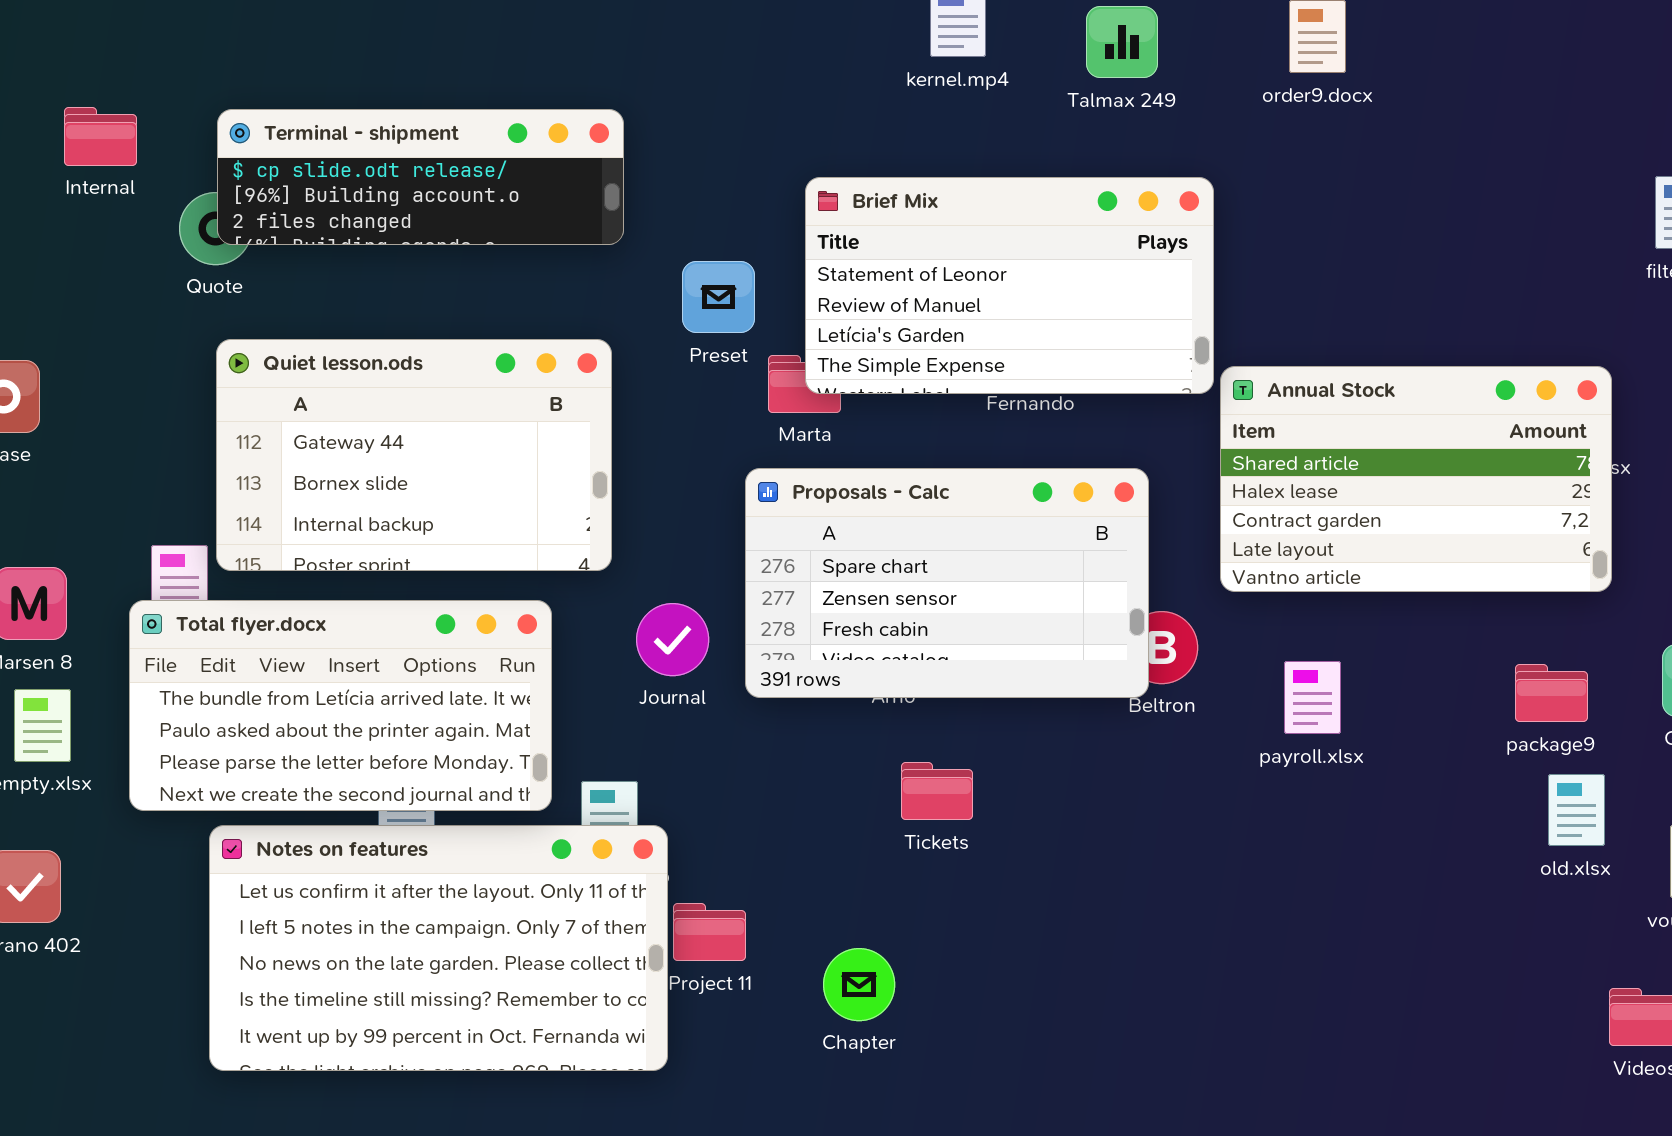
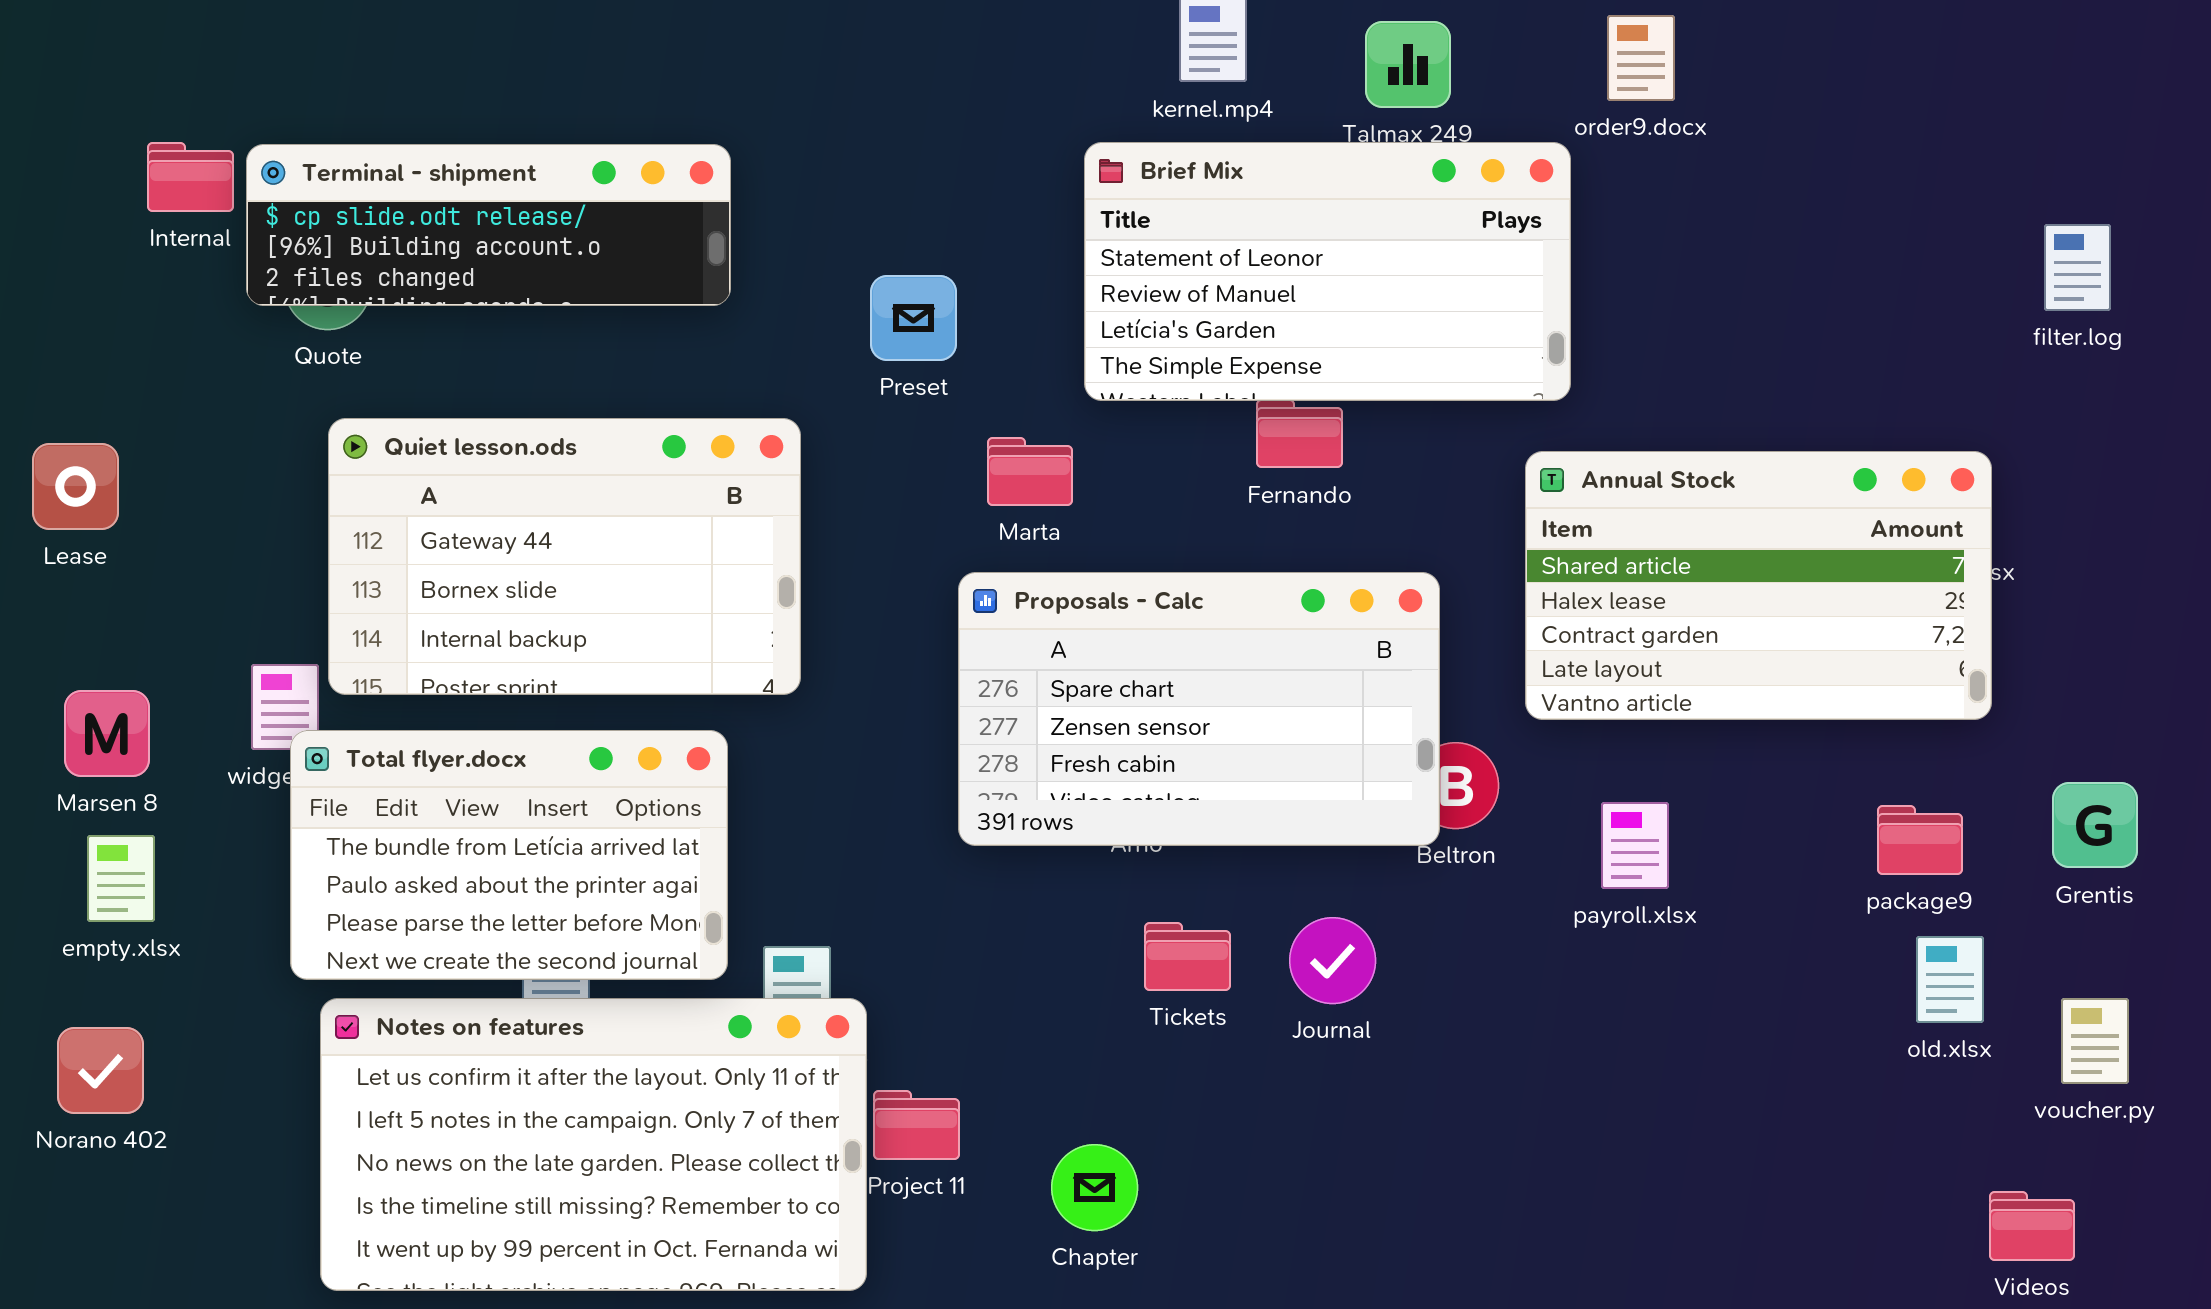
Terminal - shipment: [217,109,624,245] -> [246,144,731,306], moved
Brief Mix: [805,177,1214,394] -> [1084,142,1571,401], moved
Preset: [682,261,755,333] -> [870,275,957,361], moved
Total flyer.docx: [129,600,552,811] -> [290,730,728,980], resized
Journal: [636,603,709,676] -> [1289,917,1376,1004], moved

